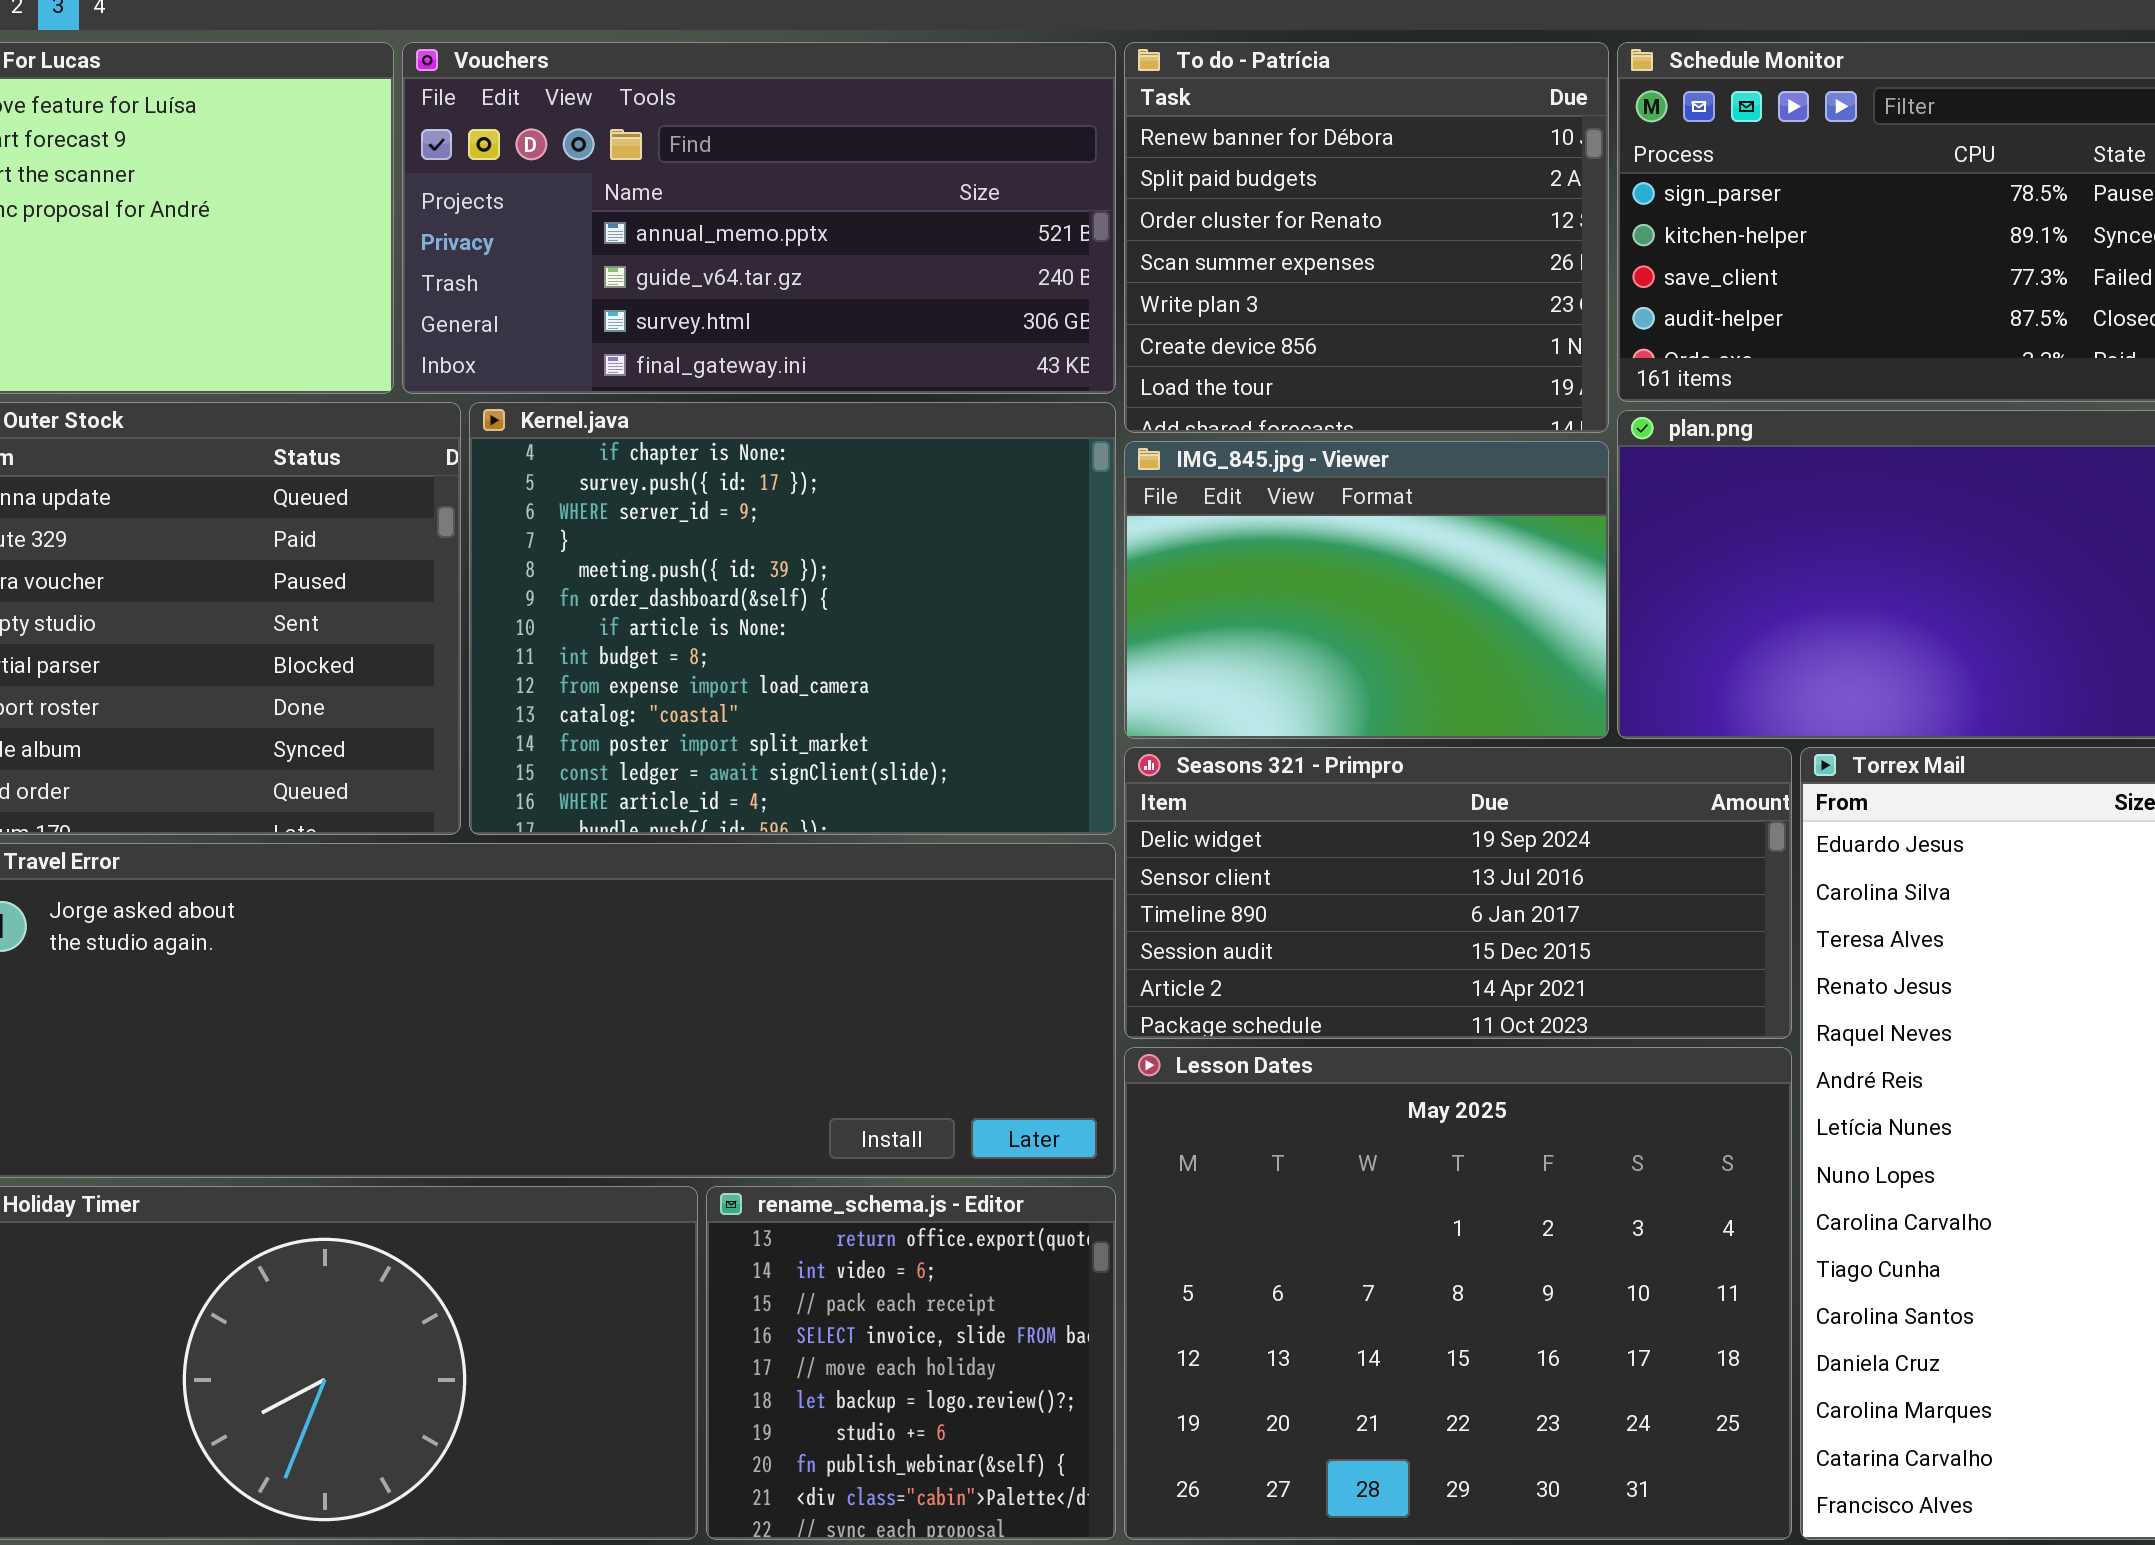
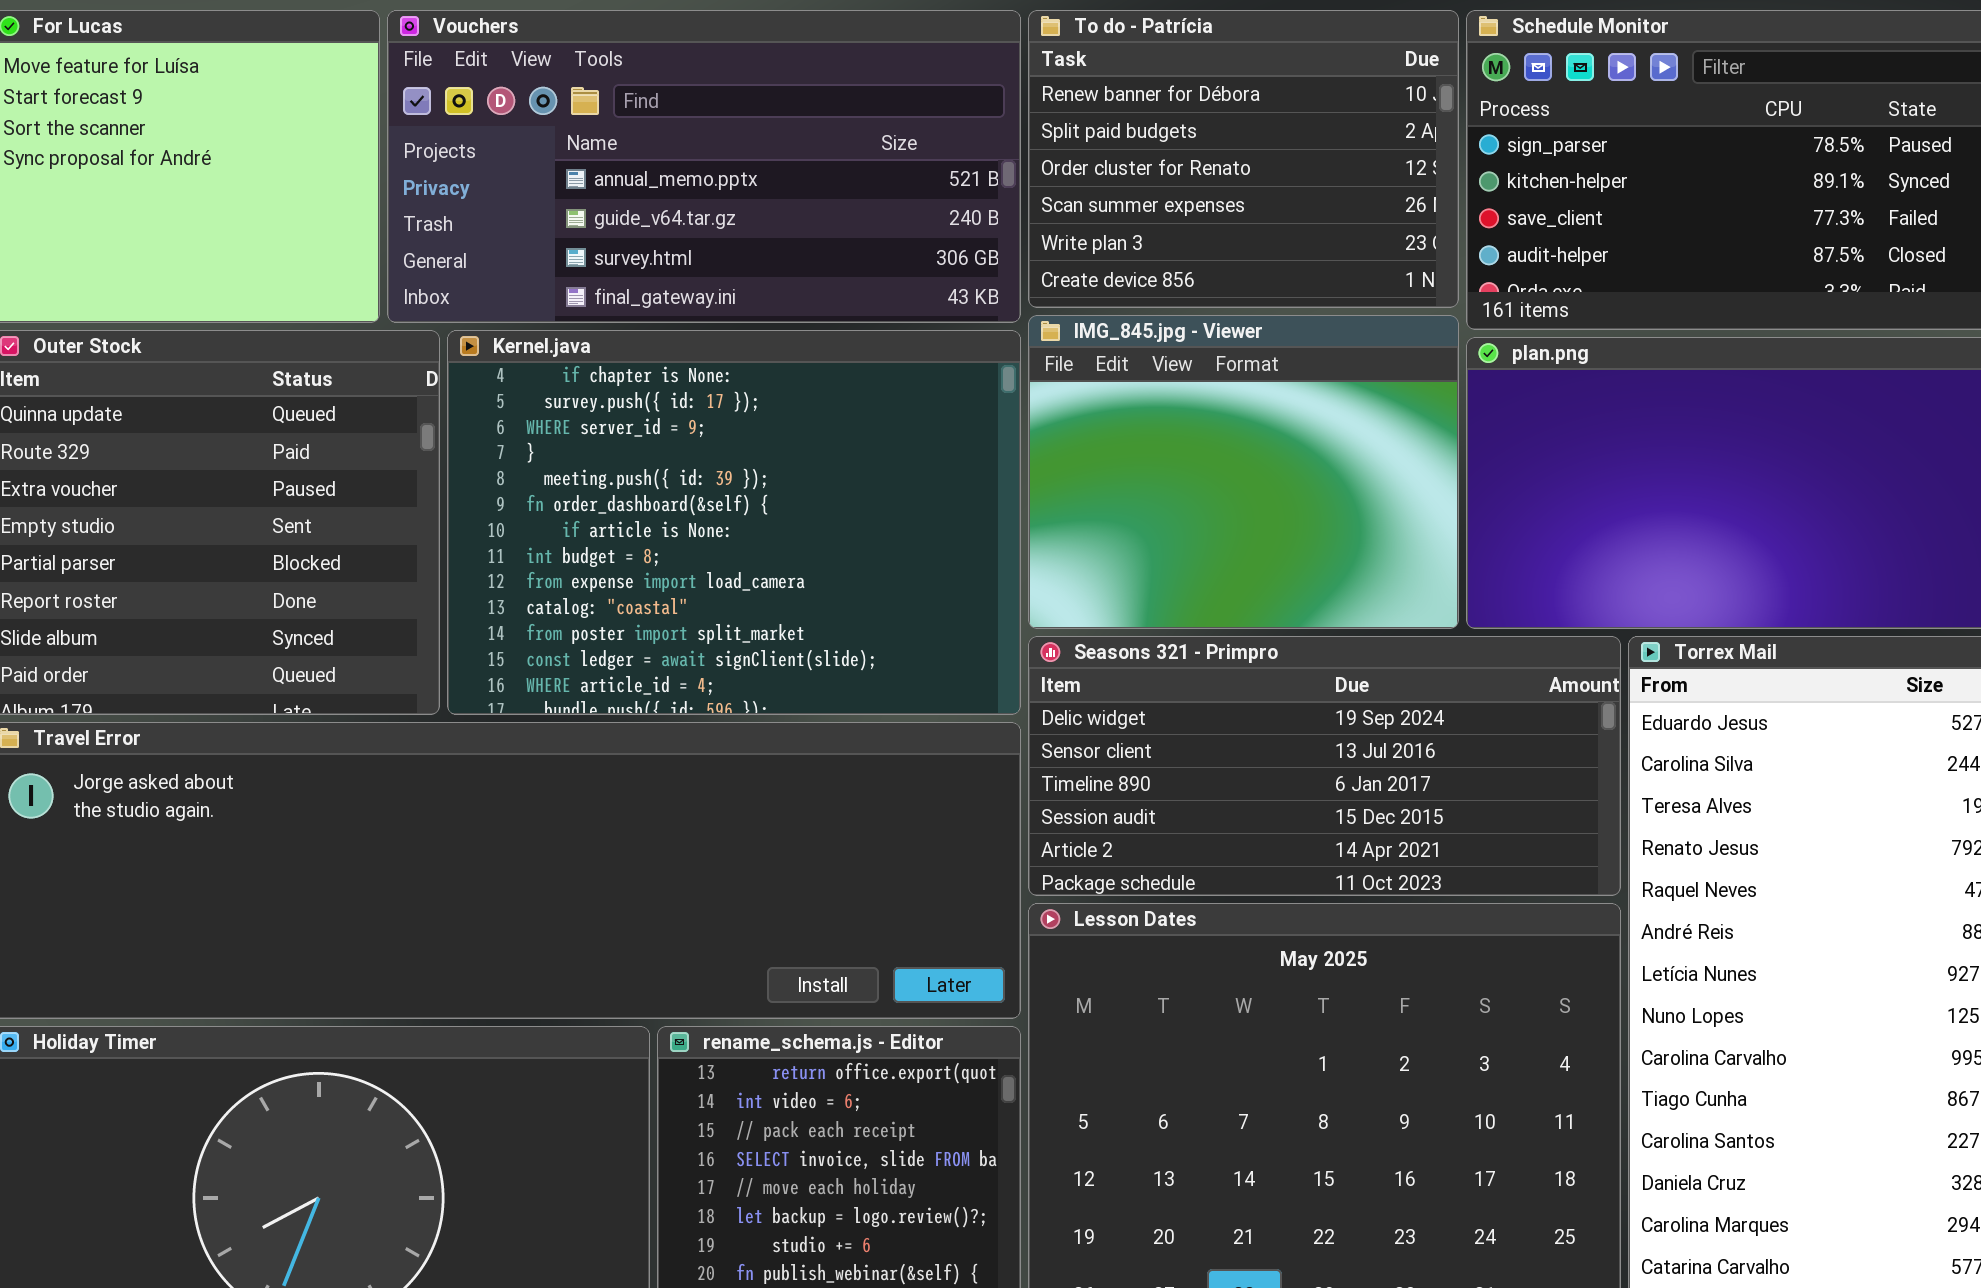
To do - Patrícia: [1124,42,1609,433] -> [1028,10,1459,308], resized
IMG_845.jpg - Viewer: [1124,441,1609,739] -> [1028,315,1459,629], resized

